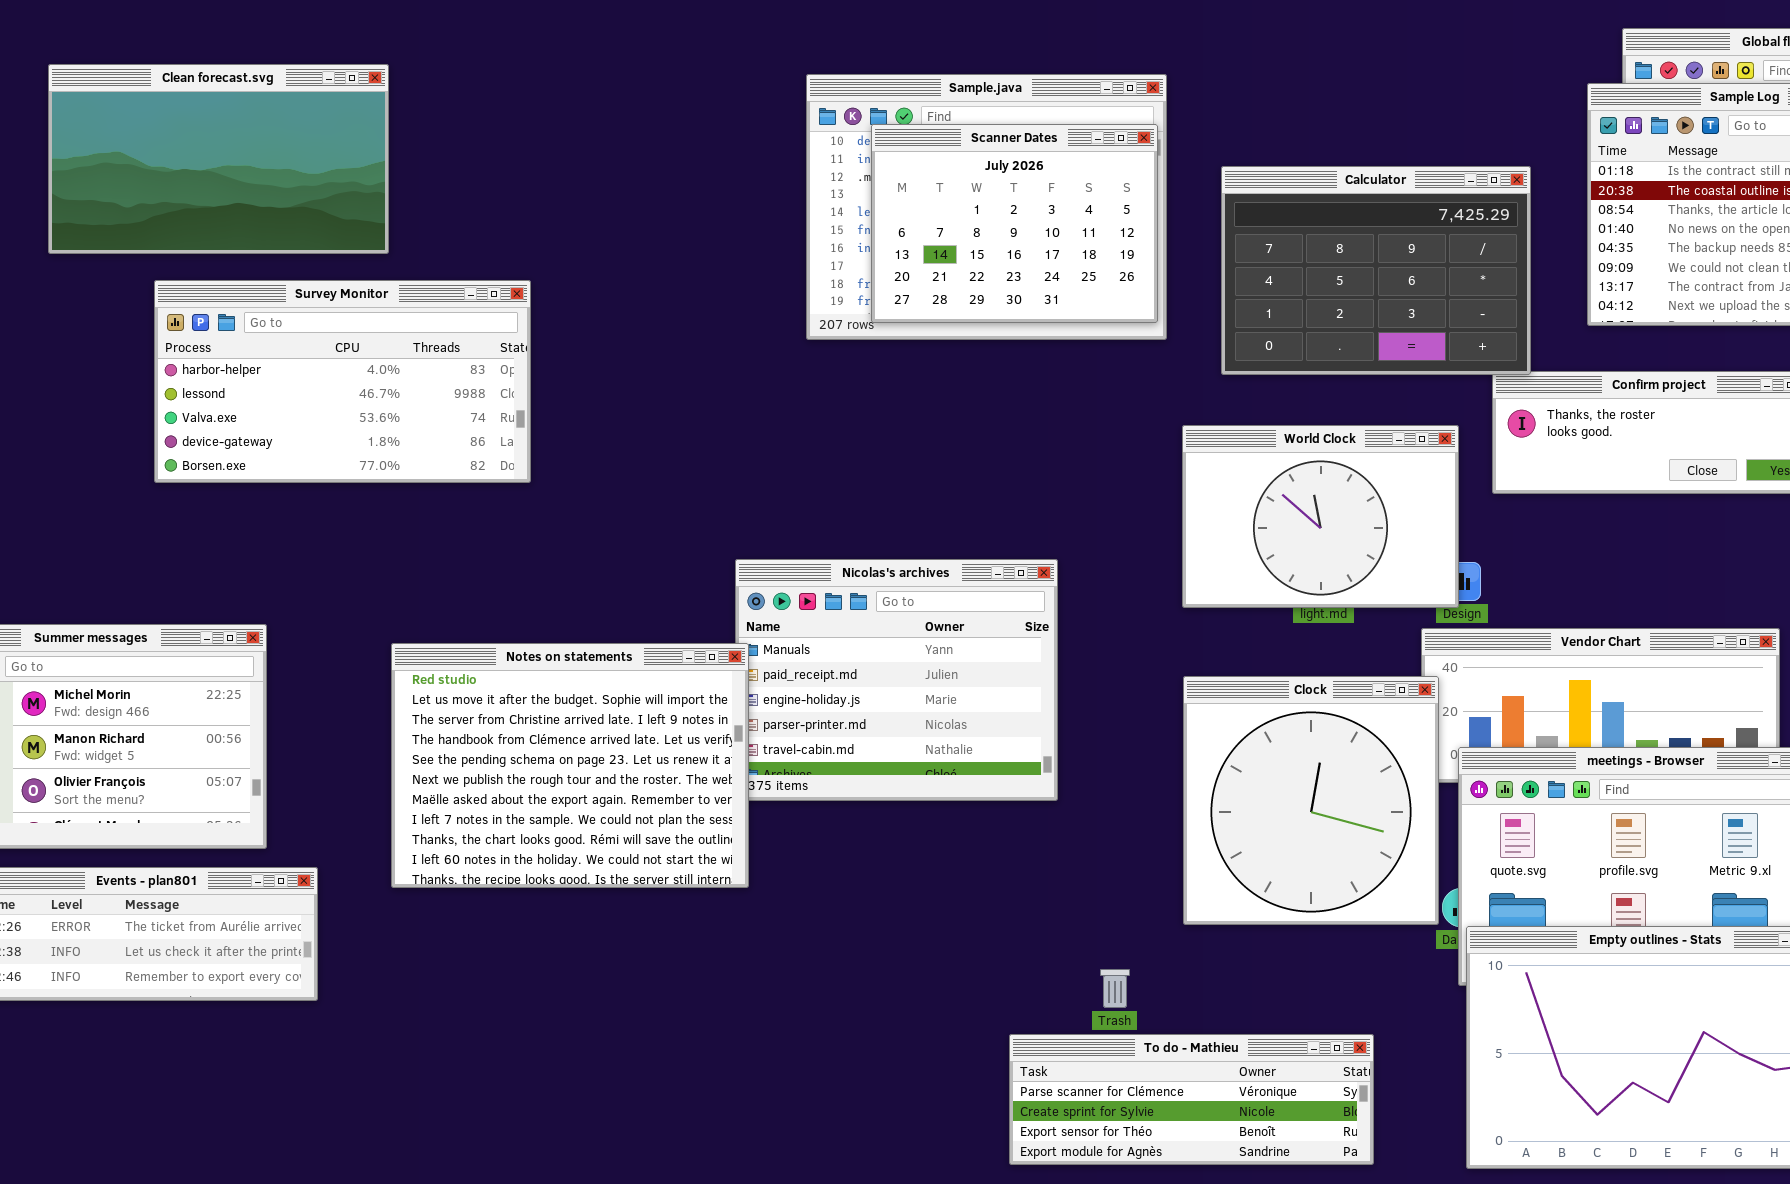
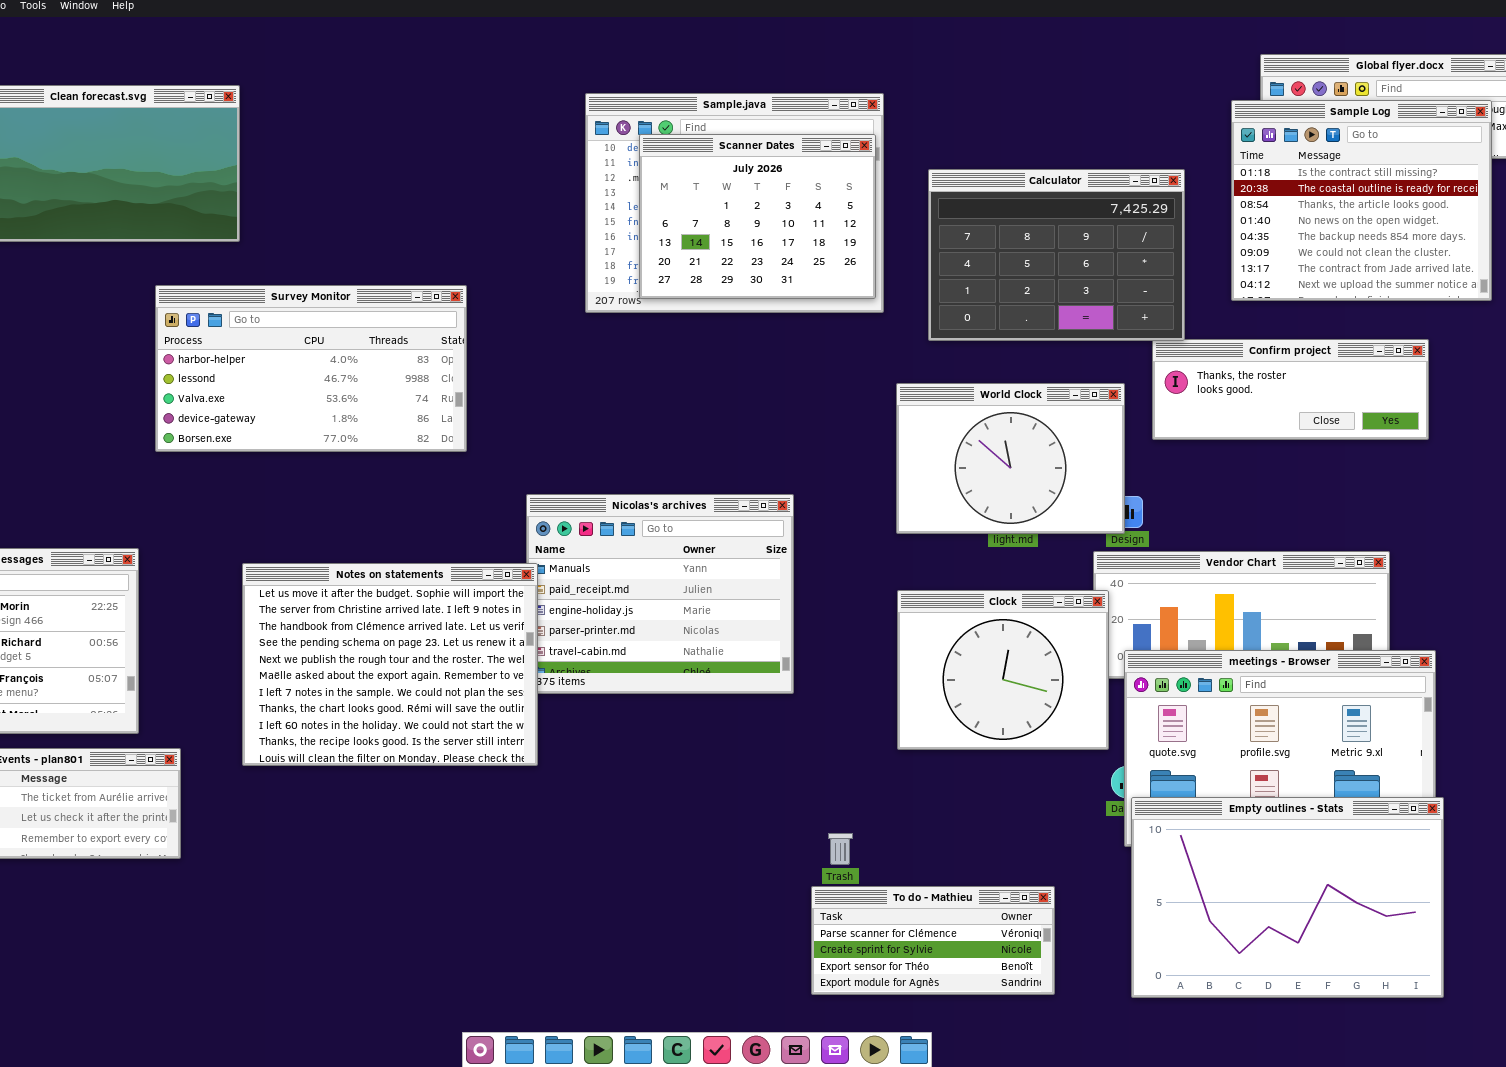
Survey Monitor: [154,280,531,483] -> [155,285,467,452], moved
Notes on statements: [391,643,749,888] -> [242,563,538,766], scrolled down 1 row
Clock: [1183,676,1439,925] -> [897,590,1109,750], resized
To do - Mathieu: [1009,1034,1374,1165] -> [811,886,1055,995], resized

